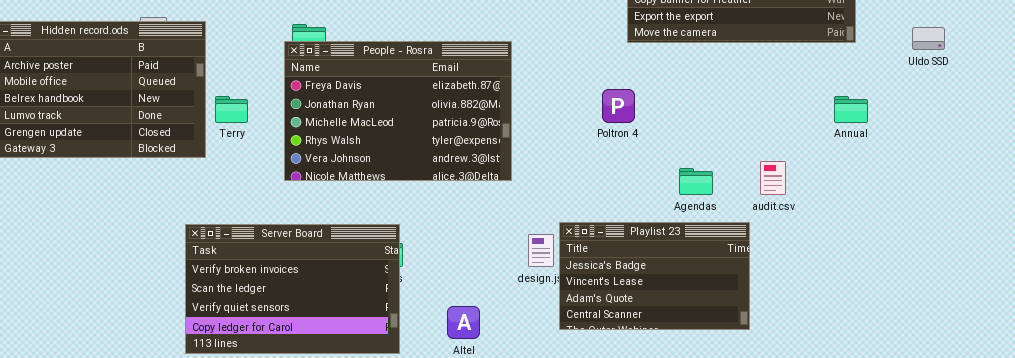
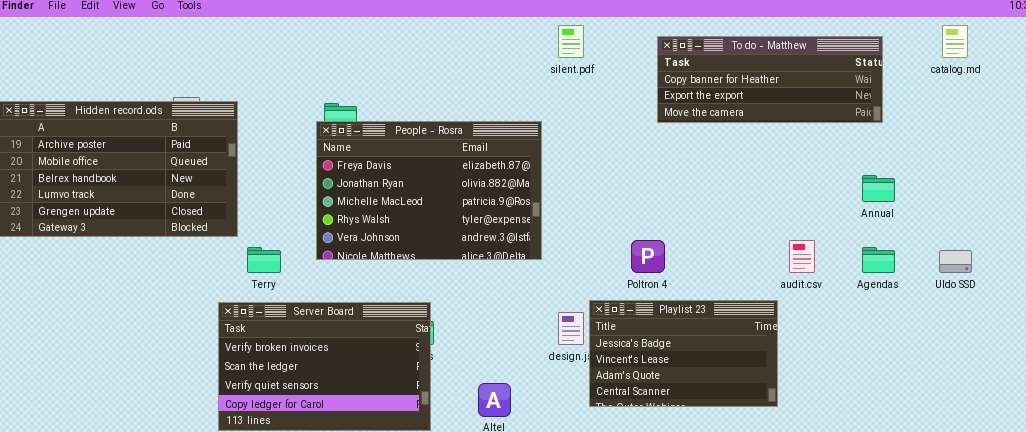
Uldo SSD: [912,27,945,50] -> [939,250,972,273], moved
Poltron 4: [602,89,635,123] -> [631,240,665,273], moved
Terry: [215,96,248,123] -> [247,247,281,273], moved
Agendas: [679,168,713,195] -> [862,247,895,273], moved

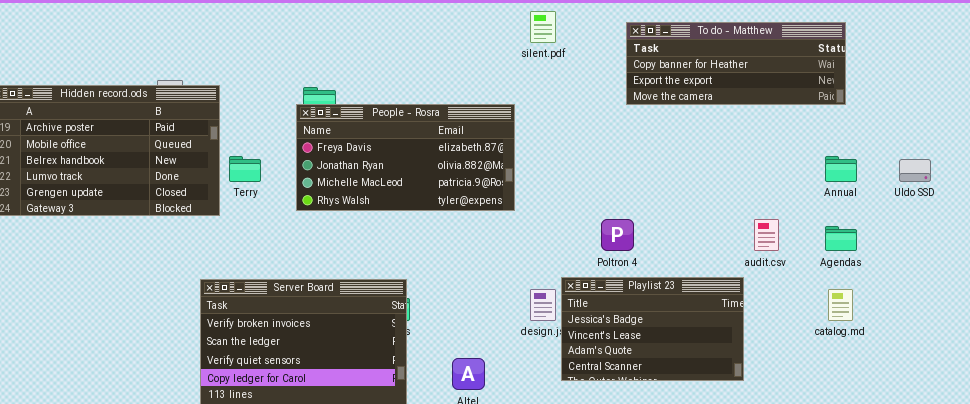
catalog.md: [942,25,968,58] -> [828,289,853,321], moved
People - Rosra: [316,121,542,260] -> [296,104,515,211], resized
Terry: [247,247,281,273] -> [229,156,261,182], moved
Uldo SSD: [939,250,972,273] -> [899,159,931,182], moved

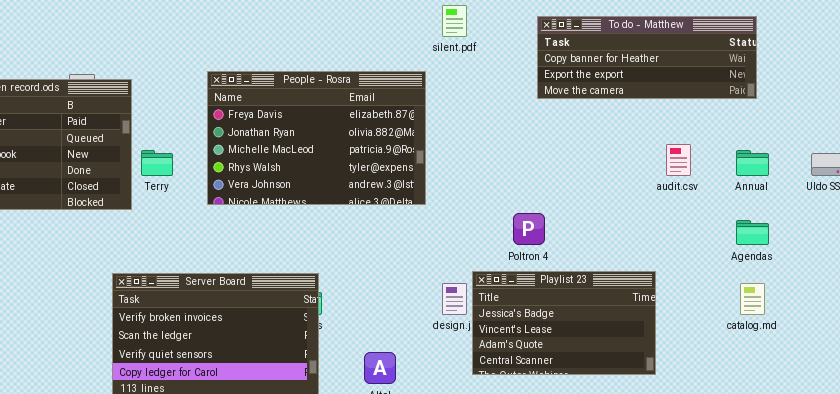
People - Rosra: [296,104,515,211] -> [207,71,426,205], resized
audit.csv: [754,219,779,251] -> [666,144,691,176], moved

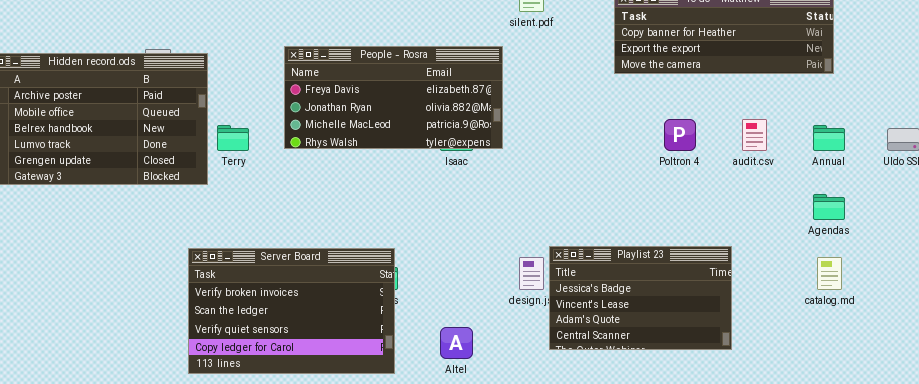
People - Rosra: [207,71,426,205] -> [284,46,503,149], resized
Poltron 4: [513,213,545,245] -> [664,119,696,151], moved

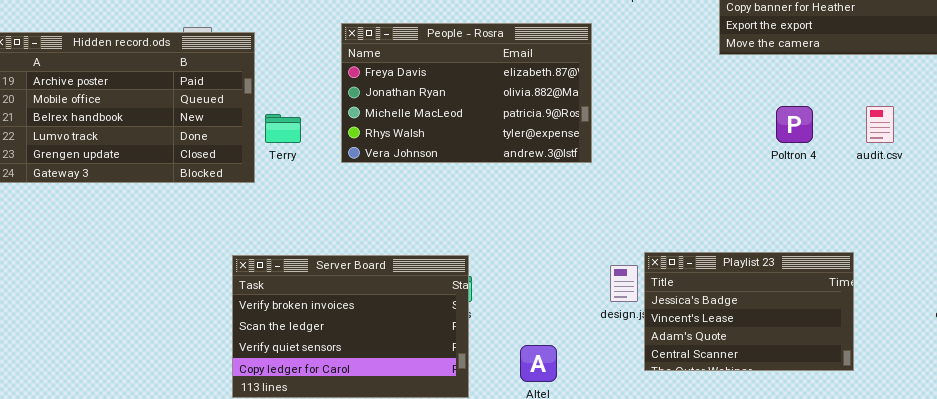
People - Rosra: [284,46,503,149] -> [341,23,592,163], resized

